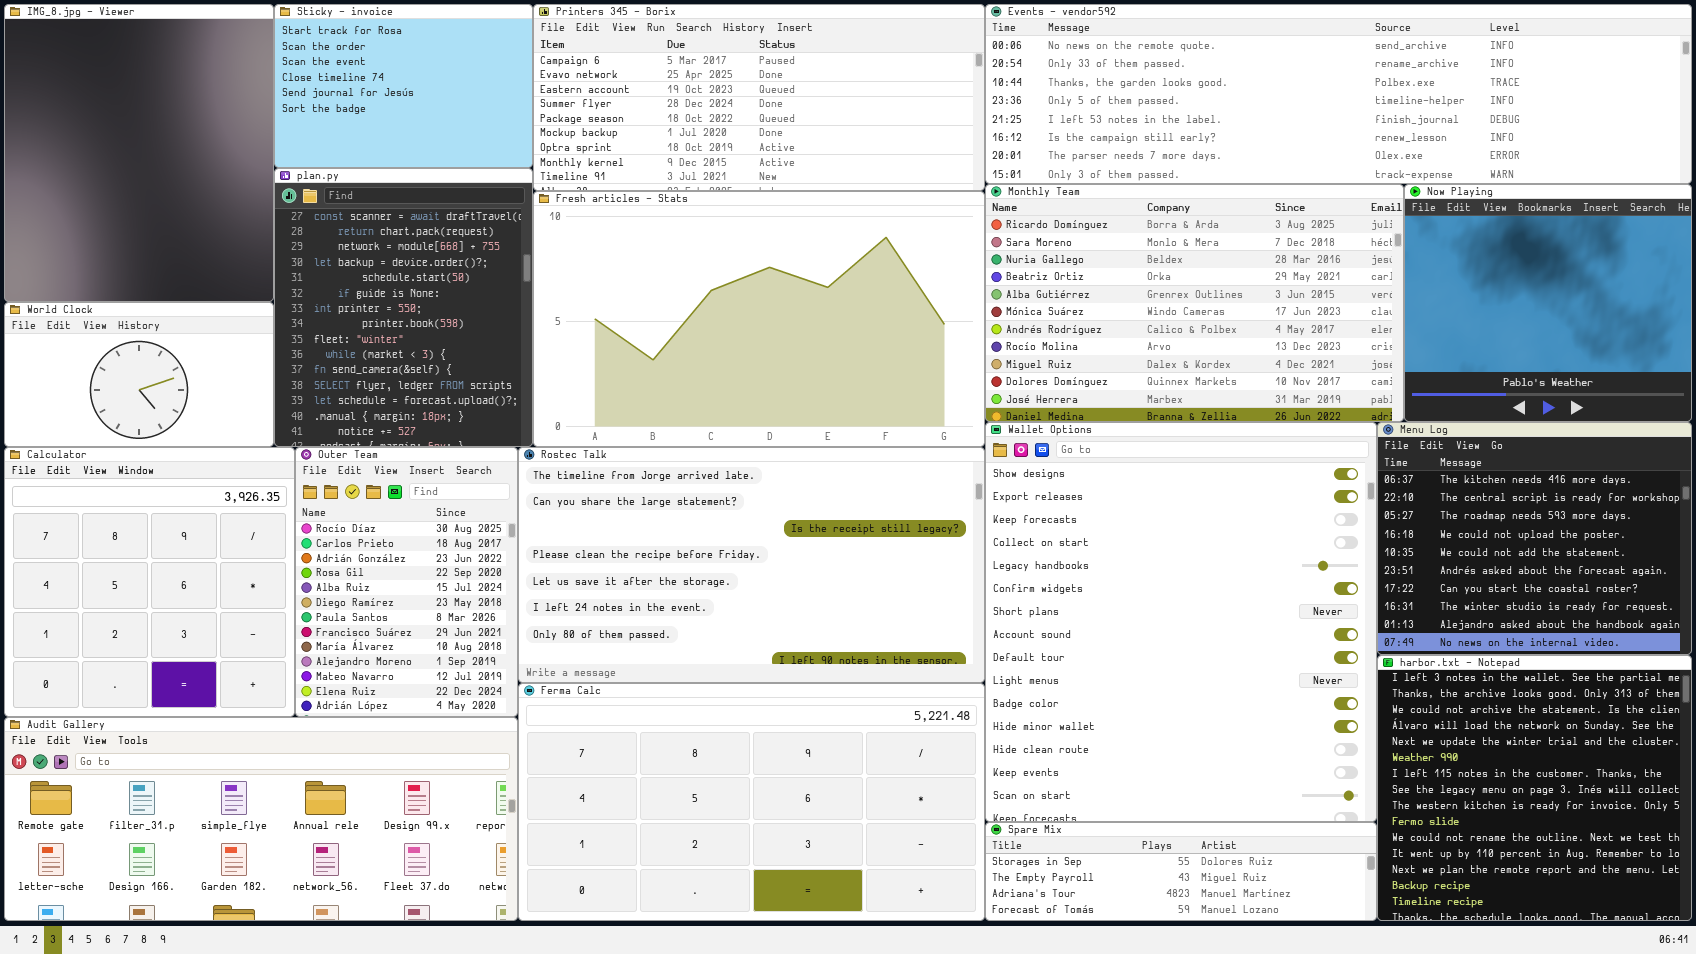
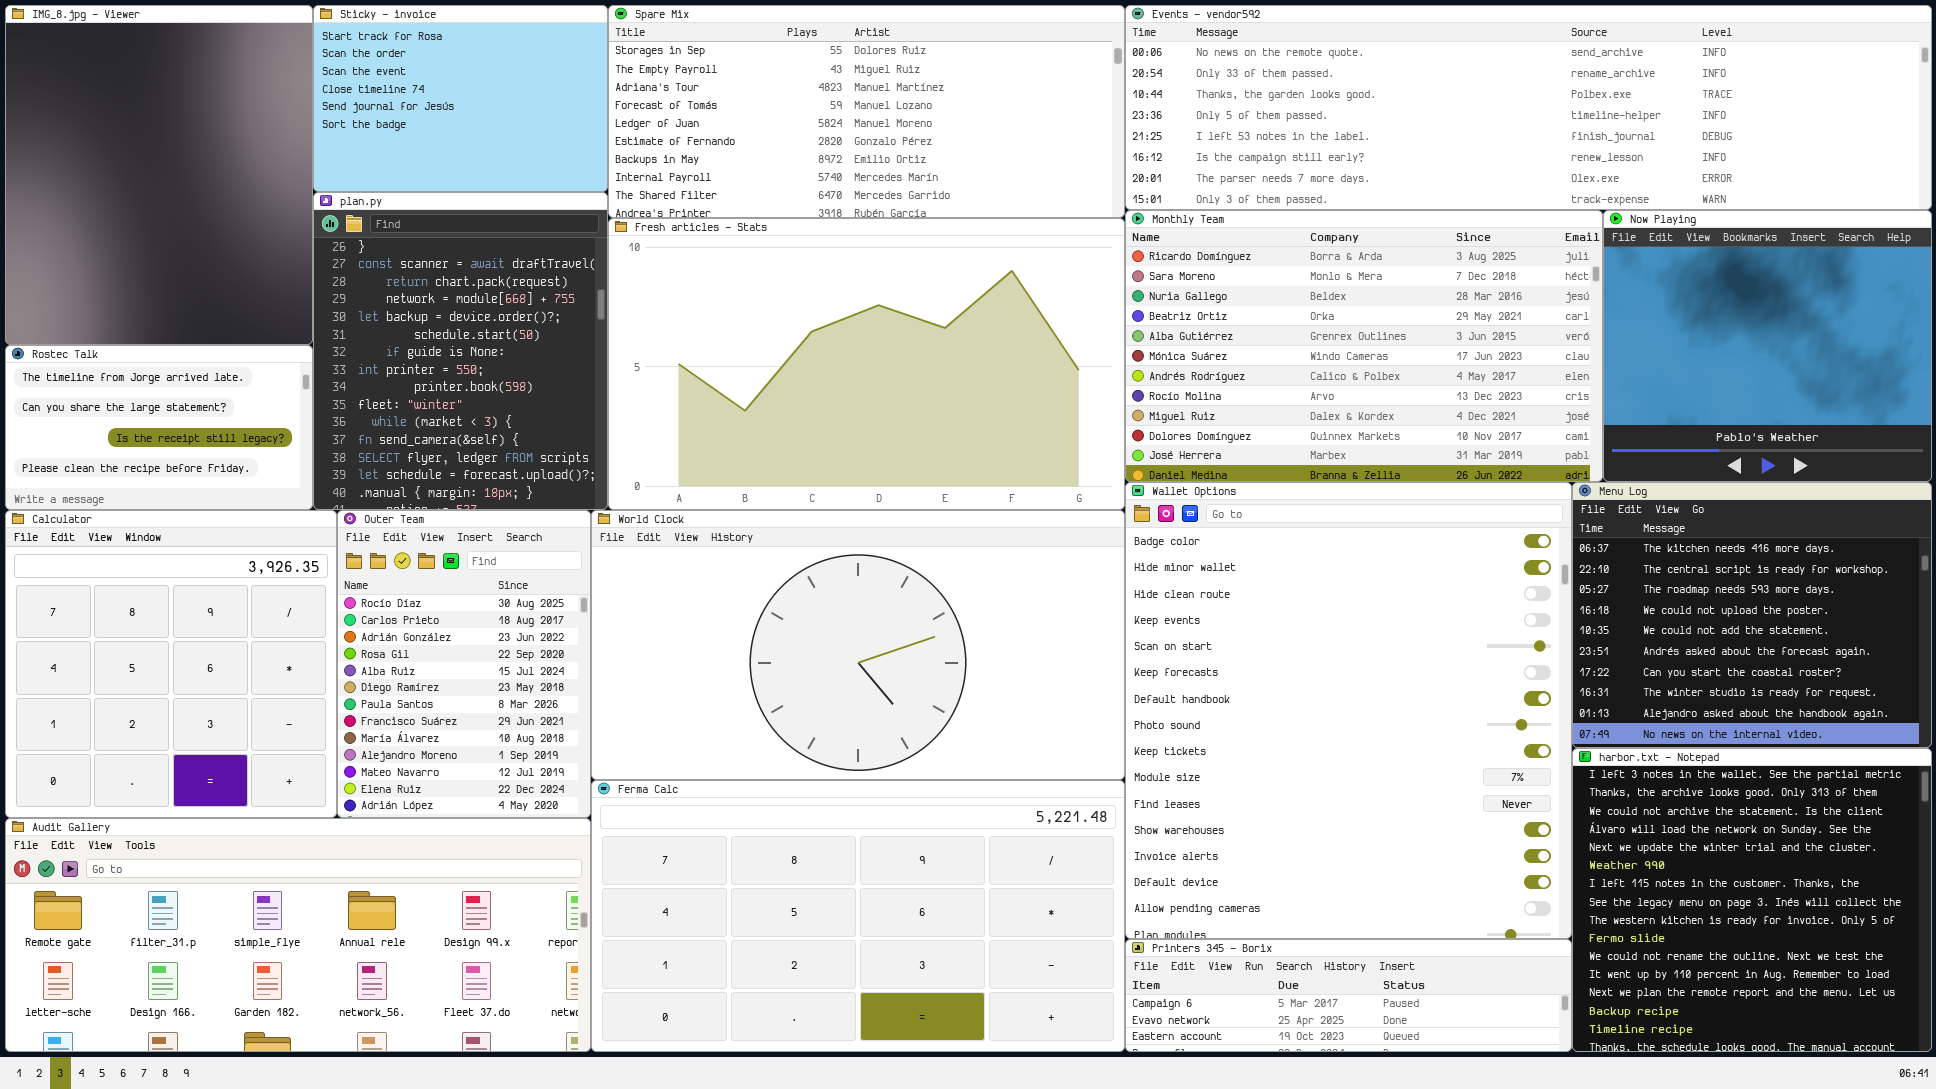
Printers 345 - Borix: [533,4,985,191] -> [1125,939,1572,1052], moved, resized
plan.py: [274,168,533,447] -> [313,192,608,510], scrolled up 1 row
World Clock: [4,302,274,447] -> [591,510,1125,780], moved, resized
Wallet Options: [985,422,1377,822] -> [1125,482,1572,939], scrolled down 10 rows
Rostec Talk: [518,447,985,683] -> [5,345,313,510], moved, resized
Spare Mix: [985,822,1377,921] -> [608,5,1125,218], moved, resized

